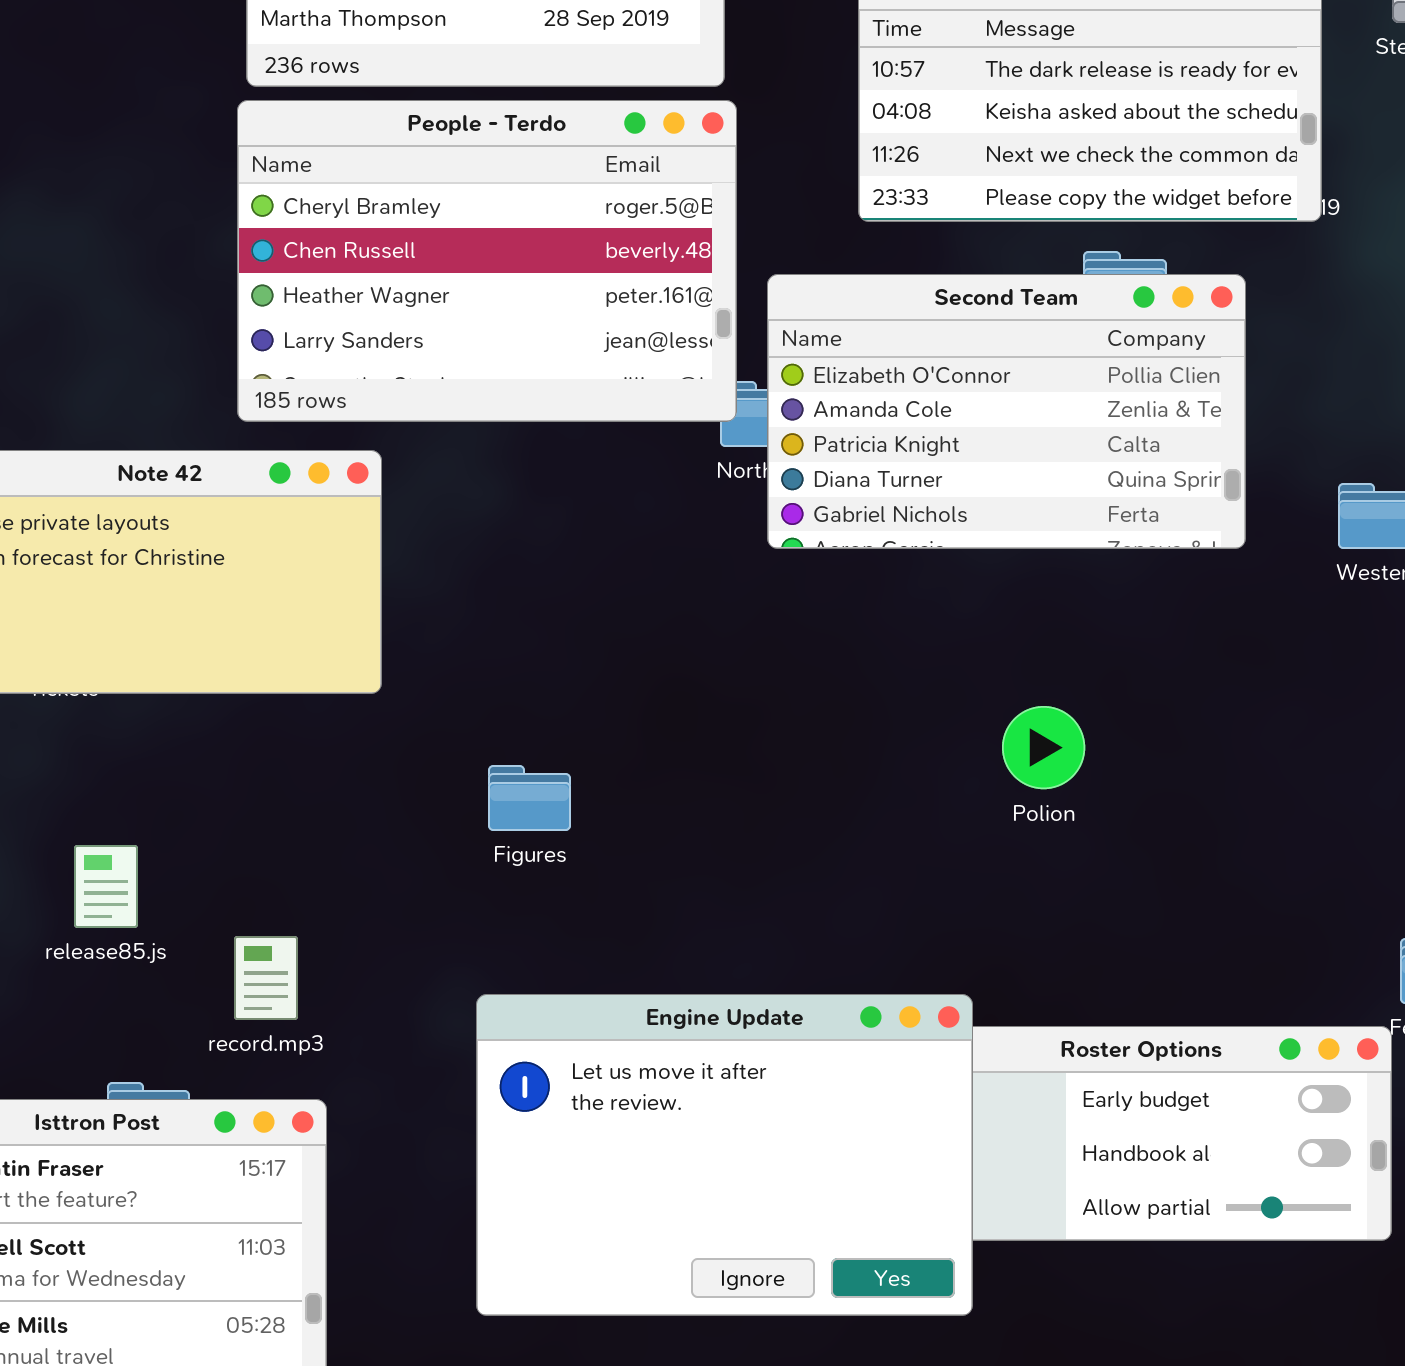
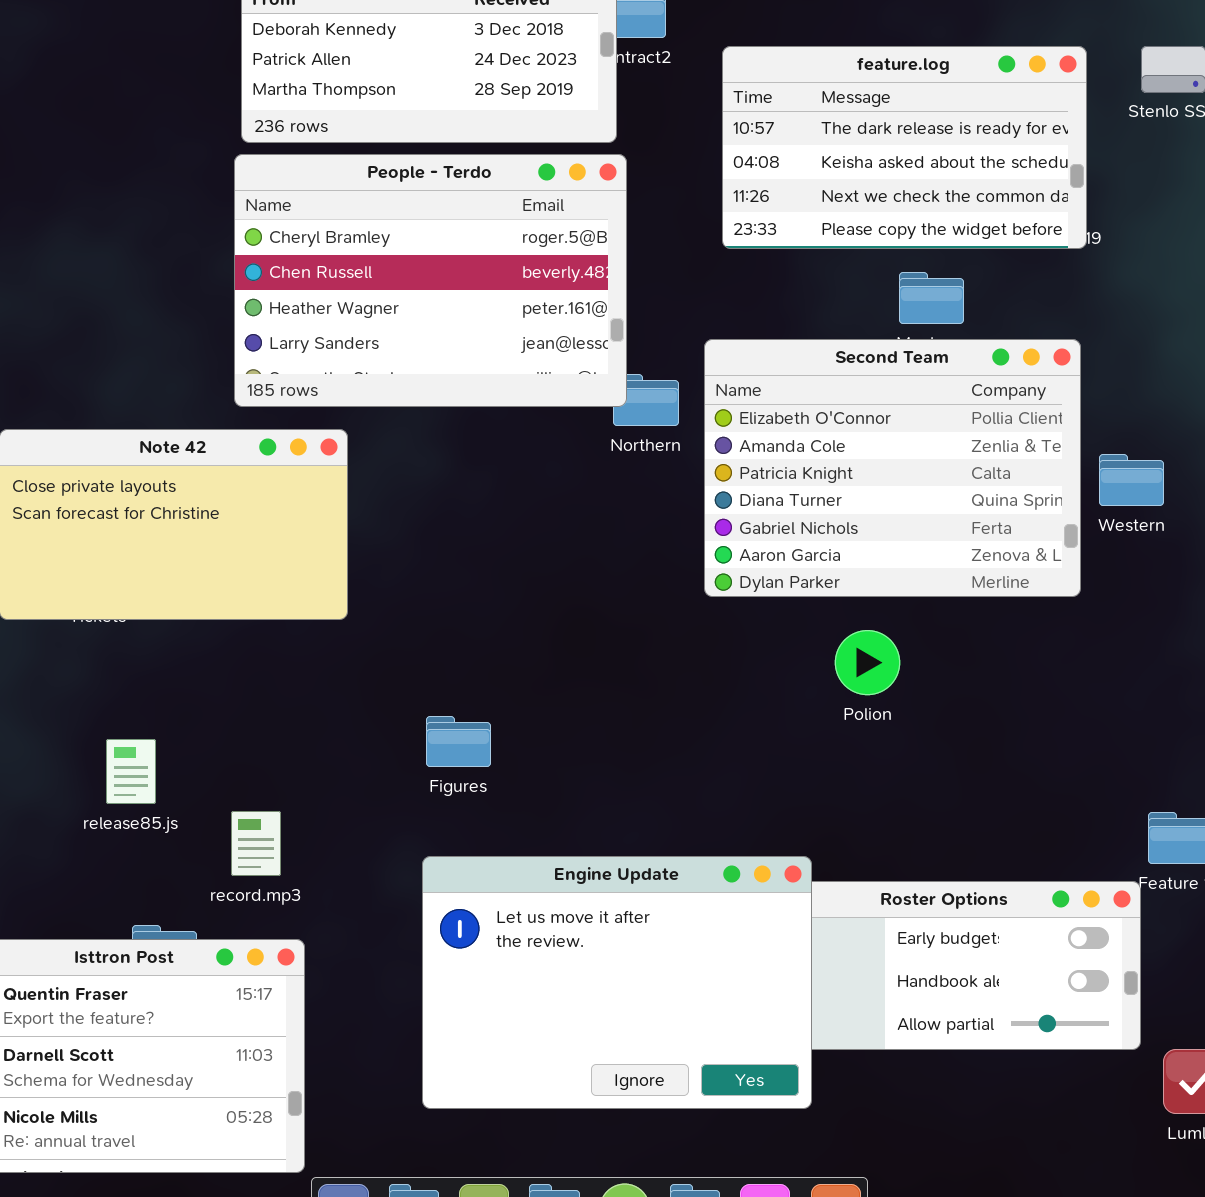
Second Team: [767,274,1246,549] -> [704,339,1081,597], moved, resized
Figures: [488,765,571,831] -> [426,716,491,767], moved

